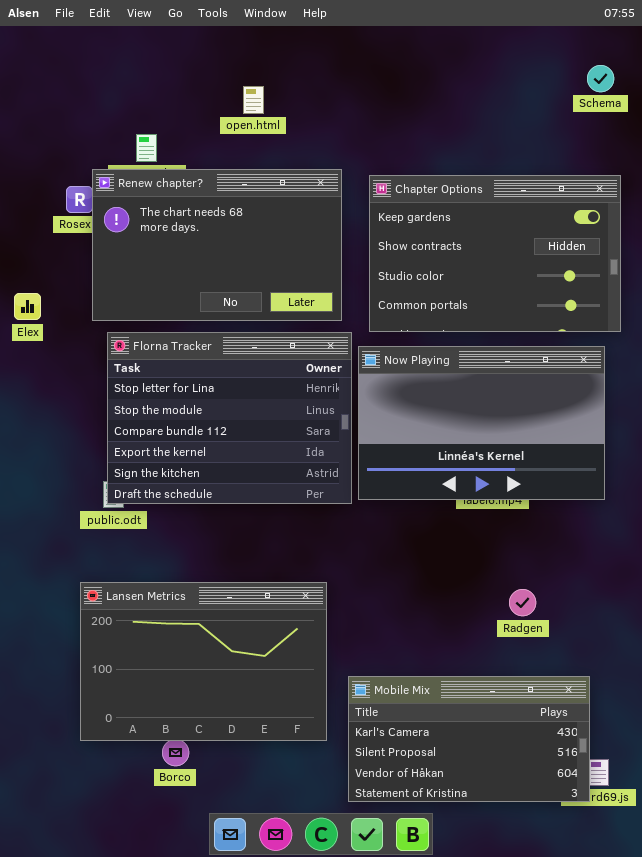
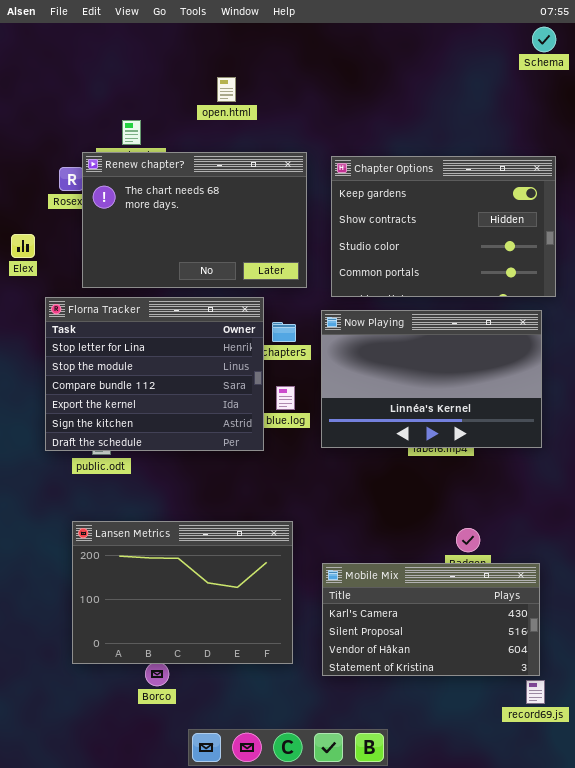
Schema: [587,65,614,92] -> [532,27,556,52], moved
Elex: [14,293,41,320] -> [11,234,35,258], moved
Florna Tracker: [107,332,352,504] -> [45,297,264,451], moved
Mobile Mix: [348,676,590,802] -> [322,563,540,676], moved

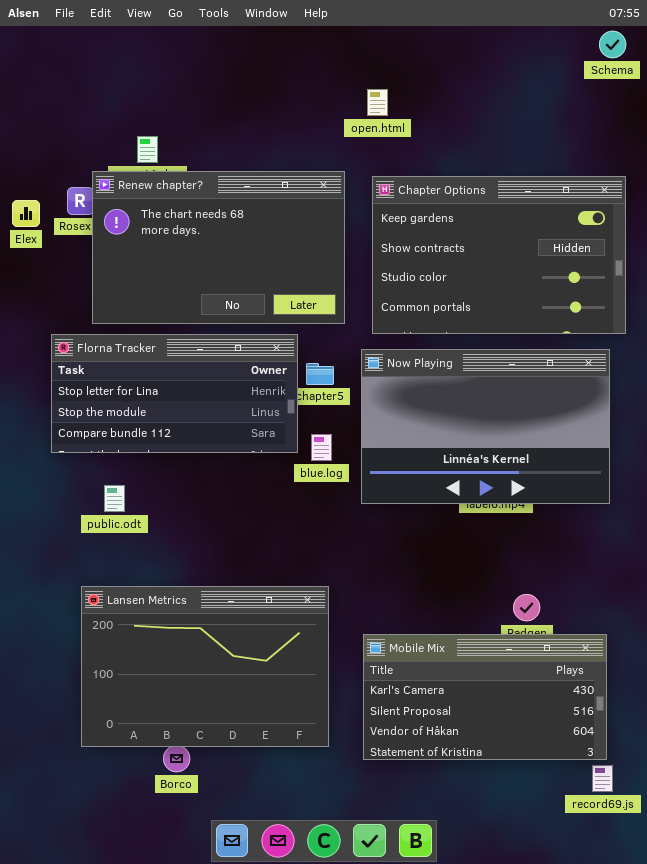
open.html: [217,77,236,102] -> [367,89,388,116], moved
Elex: [11,234,35,258] -> [12,200,40,227], moved
Florna Tracker: [45,297,264,451] -> [51,334,298,453], resized

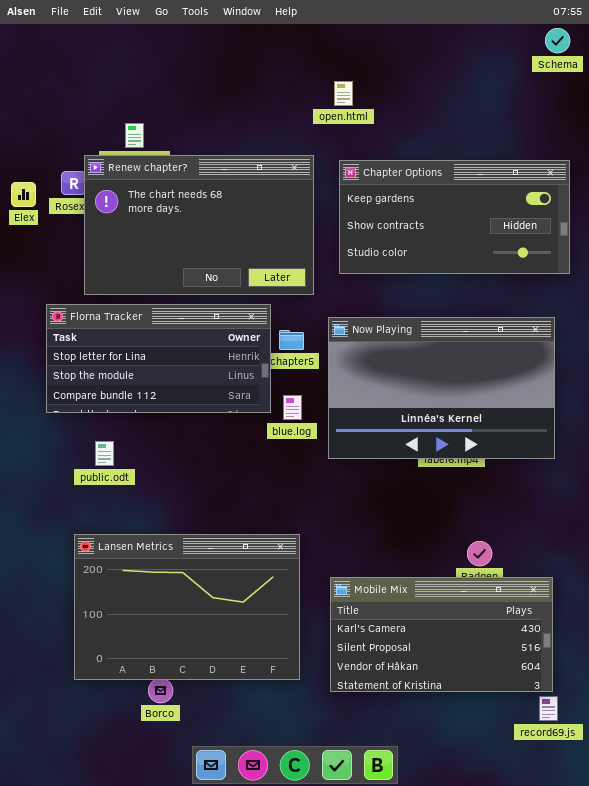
Chapter Options: [372,176,626,334] -> [339,160,570,274], resized

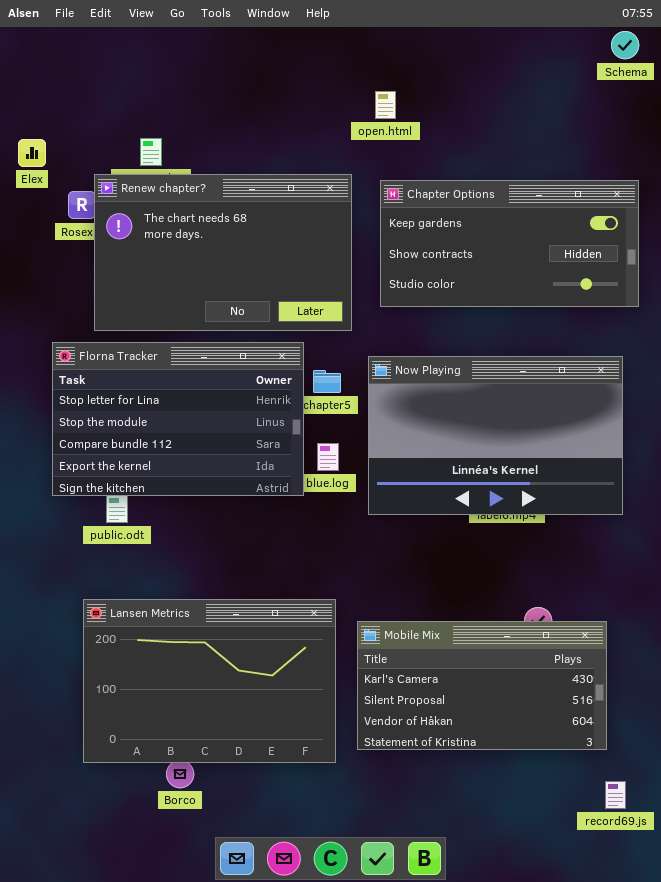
Elex: [11,182,36,207] -> [18,139,46,167], moved
Florna Tracker: [46,304,271,413] -> [52,342,304,496], resized
Mobile Mix: [330,577,553,692] -> [357,621,607,750], moved

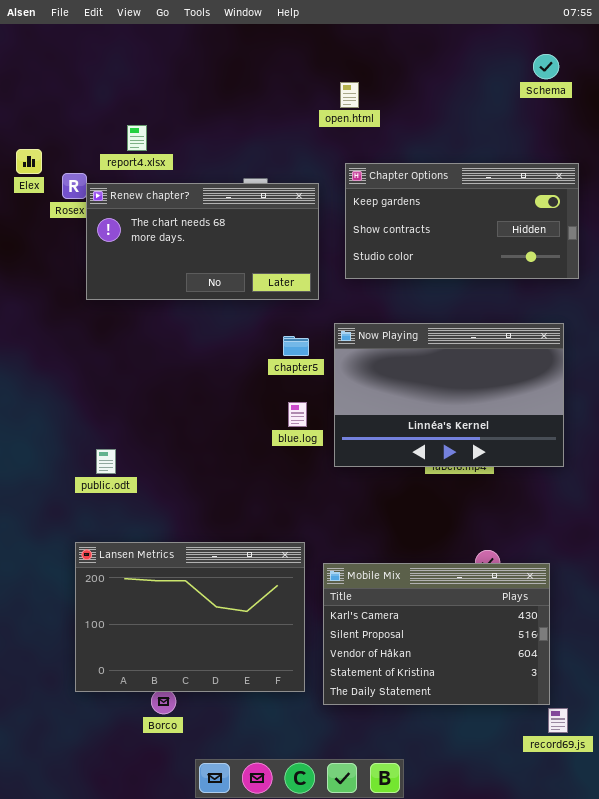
Schema: [611,31,639,59] -> [533,54,559,79], moved
Elex: [18,139,46,167] -> [16,149,42,174], moved
Renew chapter?: [94,174,352,331] -> [86,183,319,300], resized
Florna Tracker: [52,342,304,496] -> none, closed
Mobile Mix: [357,621,607,750] -> [323,563,550,705], resized

